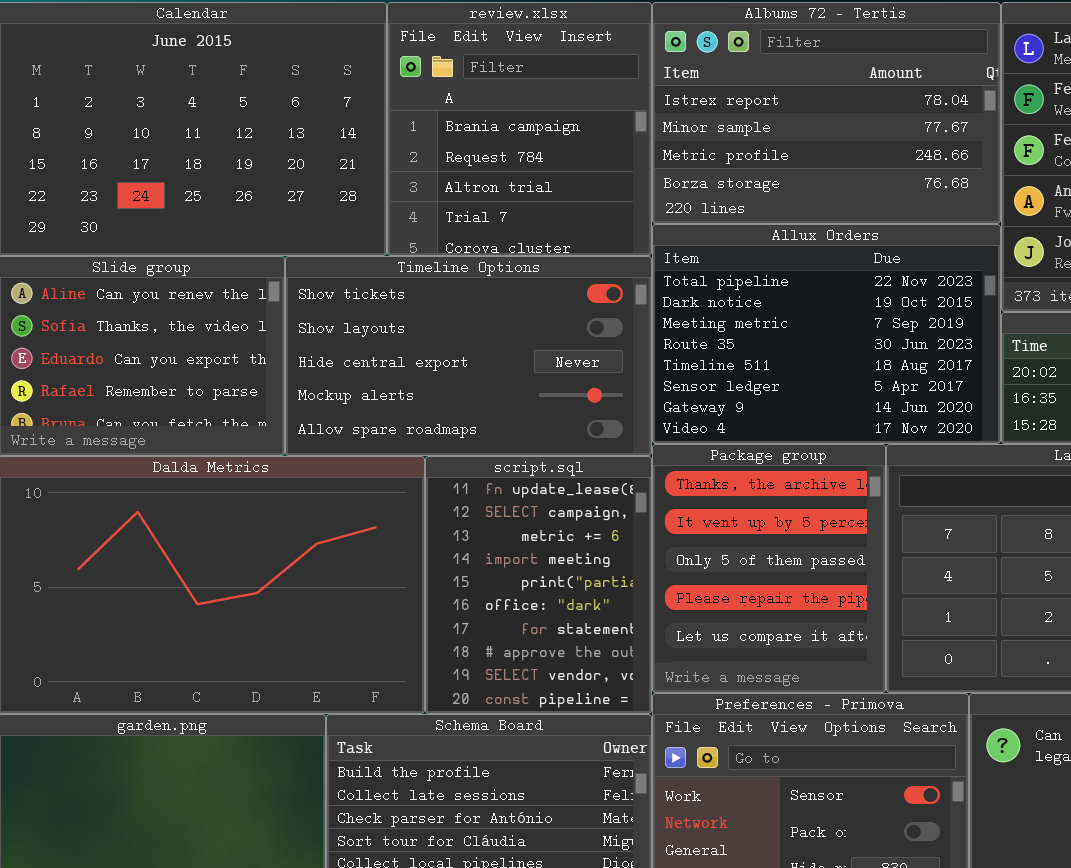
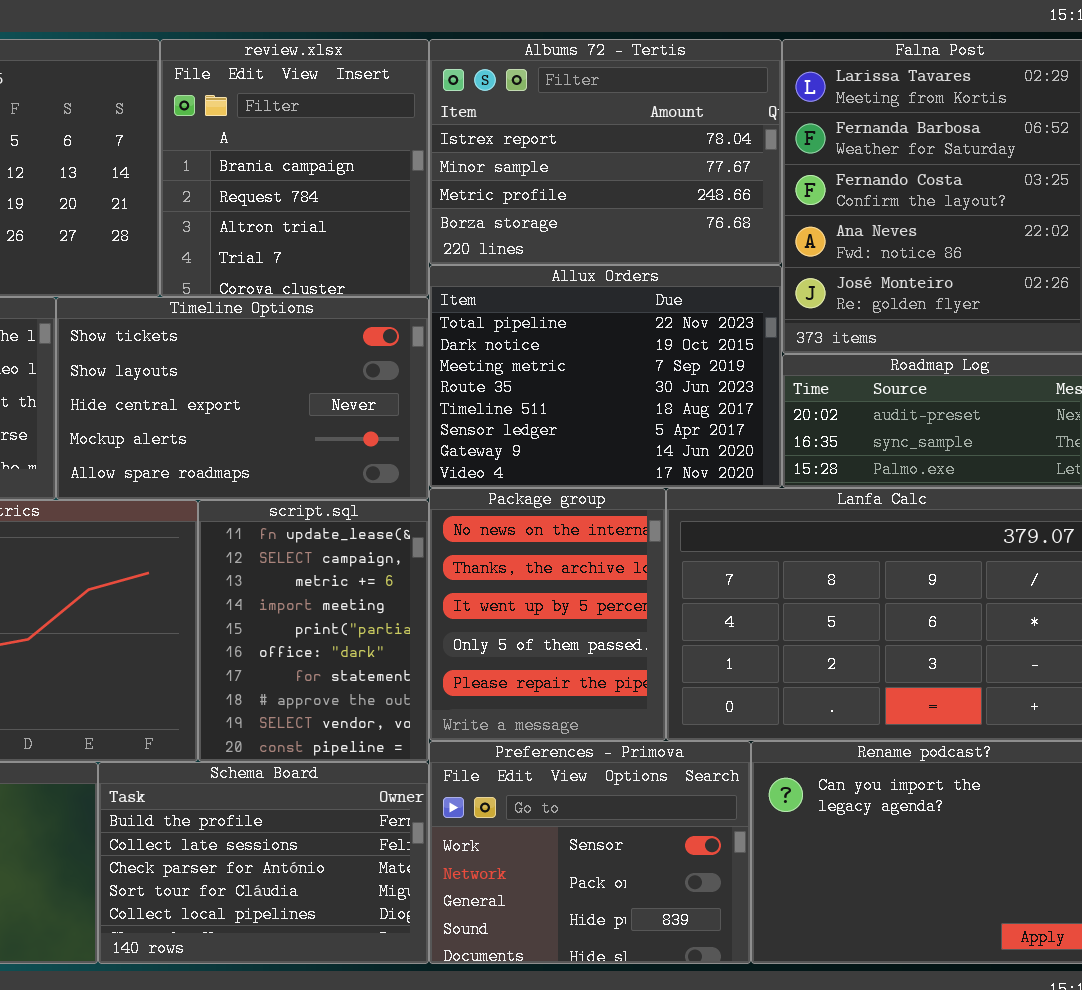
Package group: [652,444,886,693] -> [429,488,666,741], scrolled up 1 row

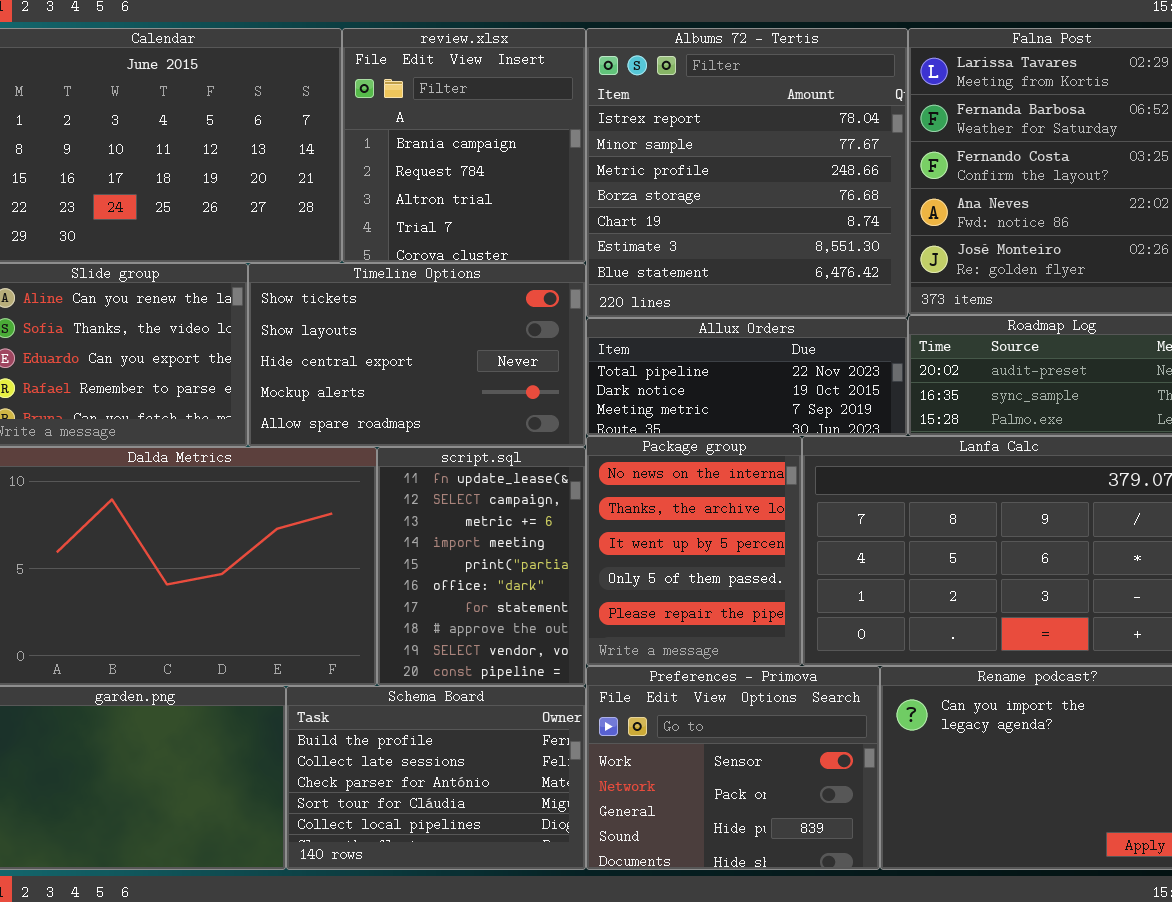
Albums 72 - Tertis: [429,39,782,265] -> [586,28,908,318], resized
Allux Orders: [429,265,782,488] -> [586,318,908,436], resized

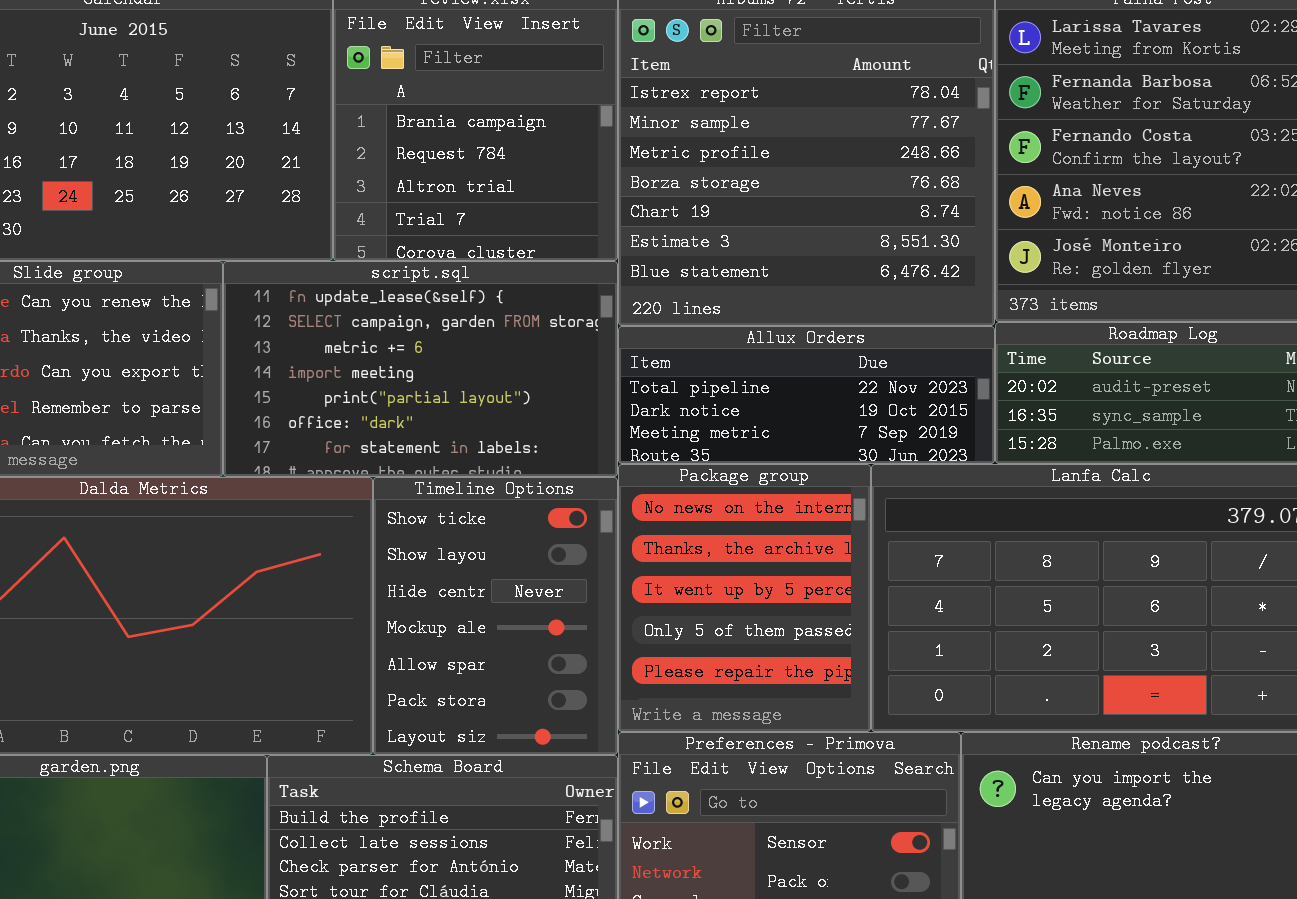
Timeline Options: [248,263,586,447] -> [373,477,618,755], moved, resized
script.sql: [377,447,586,686] -> [223,261,618,477], moved, resized

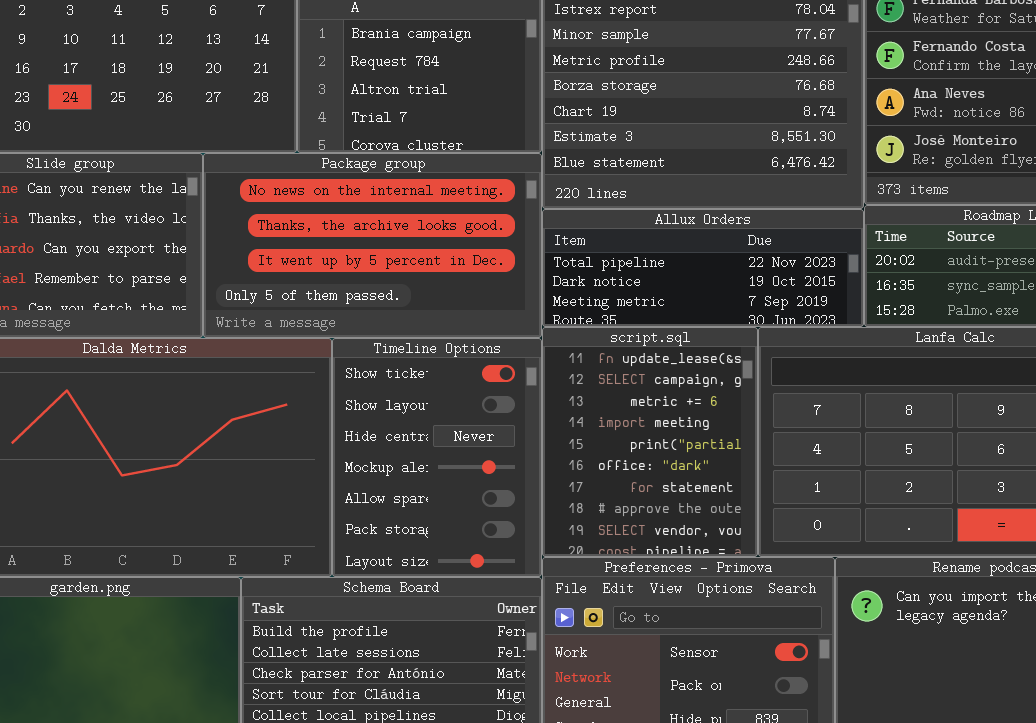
script.sql: [223,261,618,477] -> [542,327,758,557], moved, resized
Package group: [618,464,871,732] -> [203,153,542,338], moved, resized

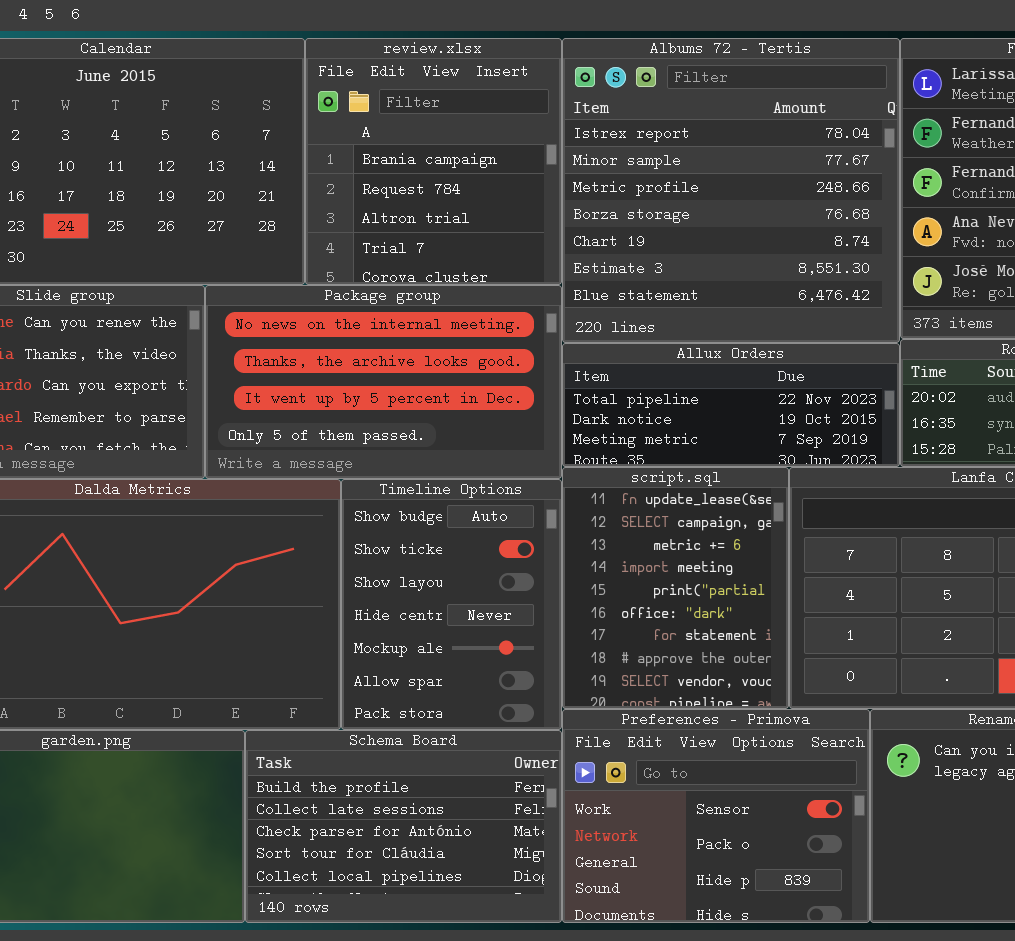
Timeline Options: [332,338,542,577] -> [341,479,562,730], scrolled up 1 row

